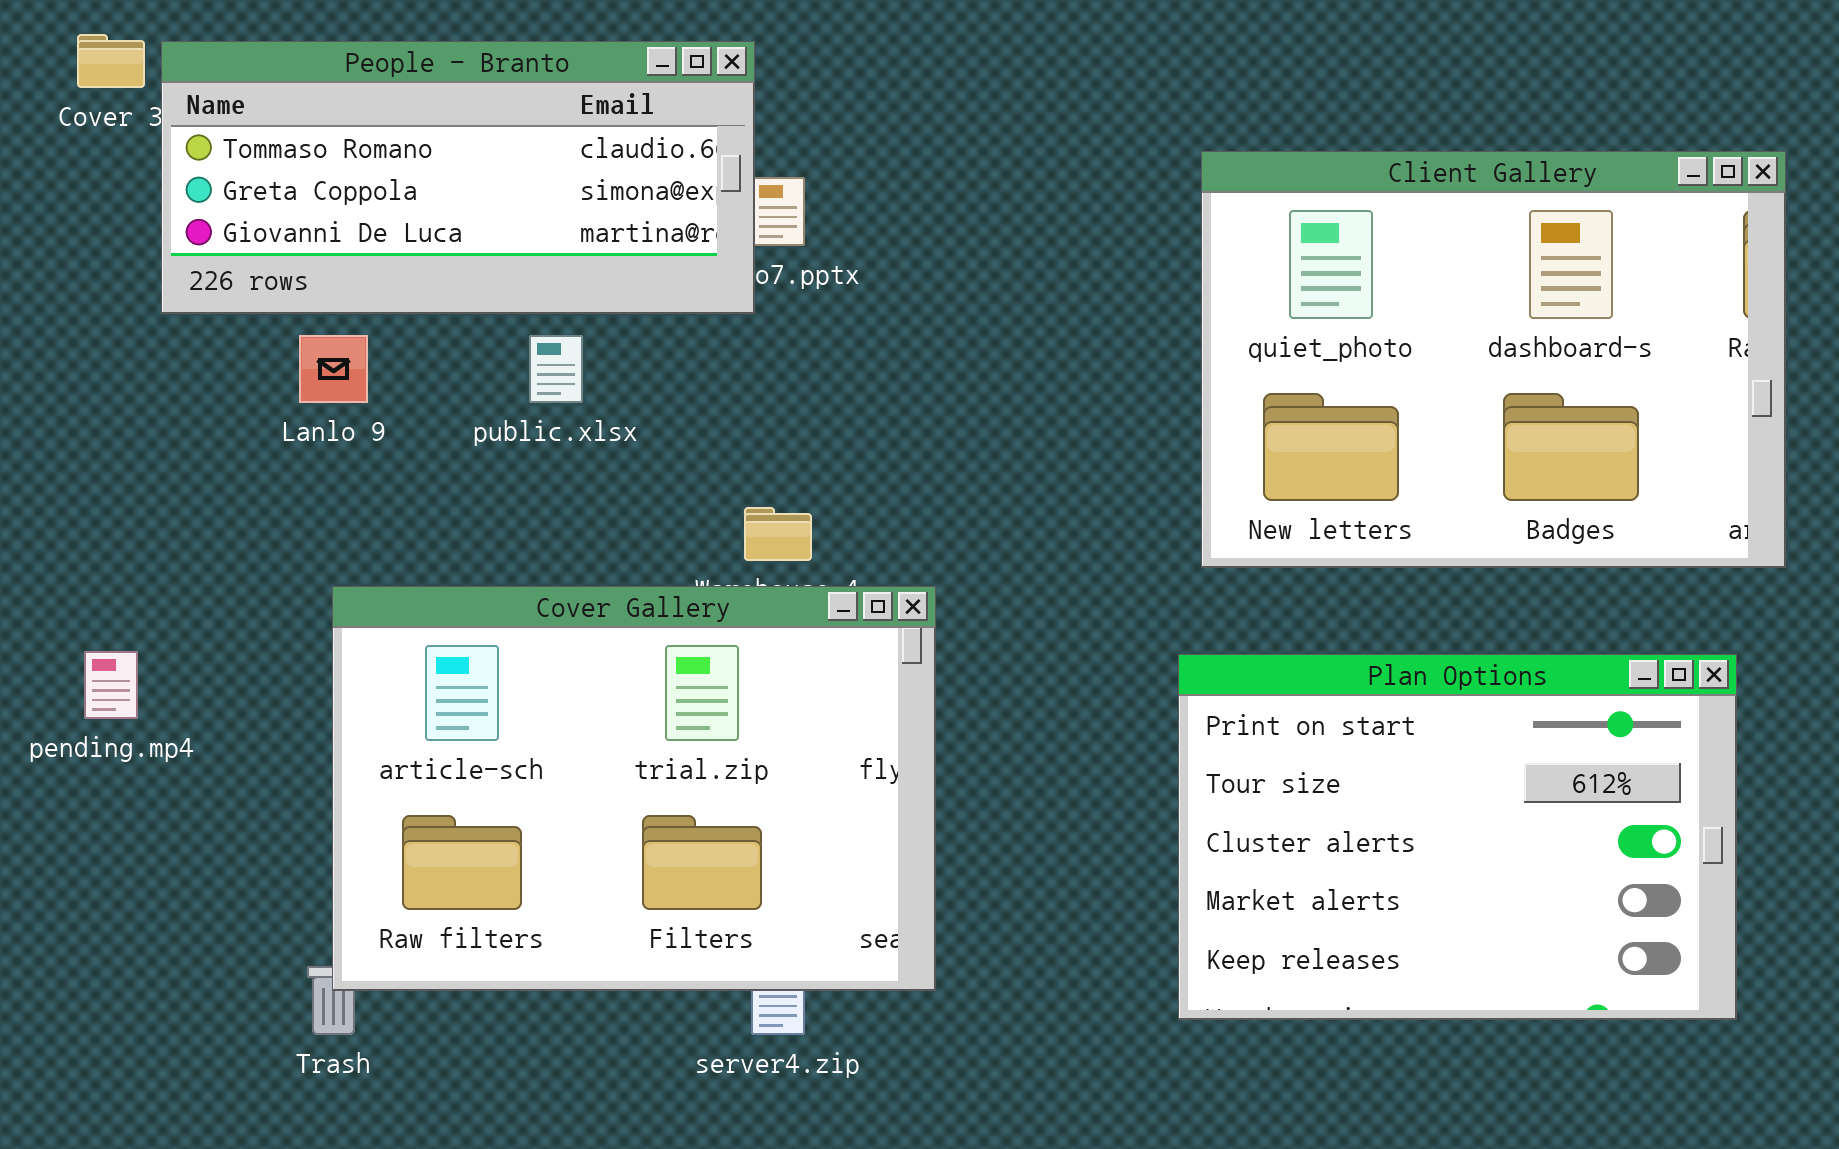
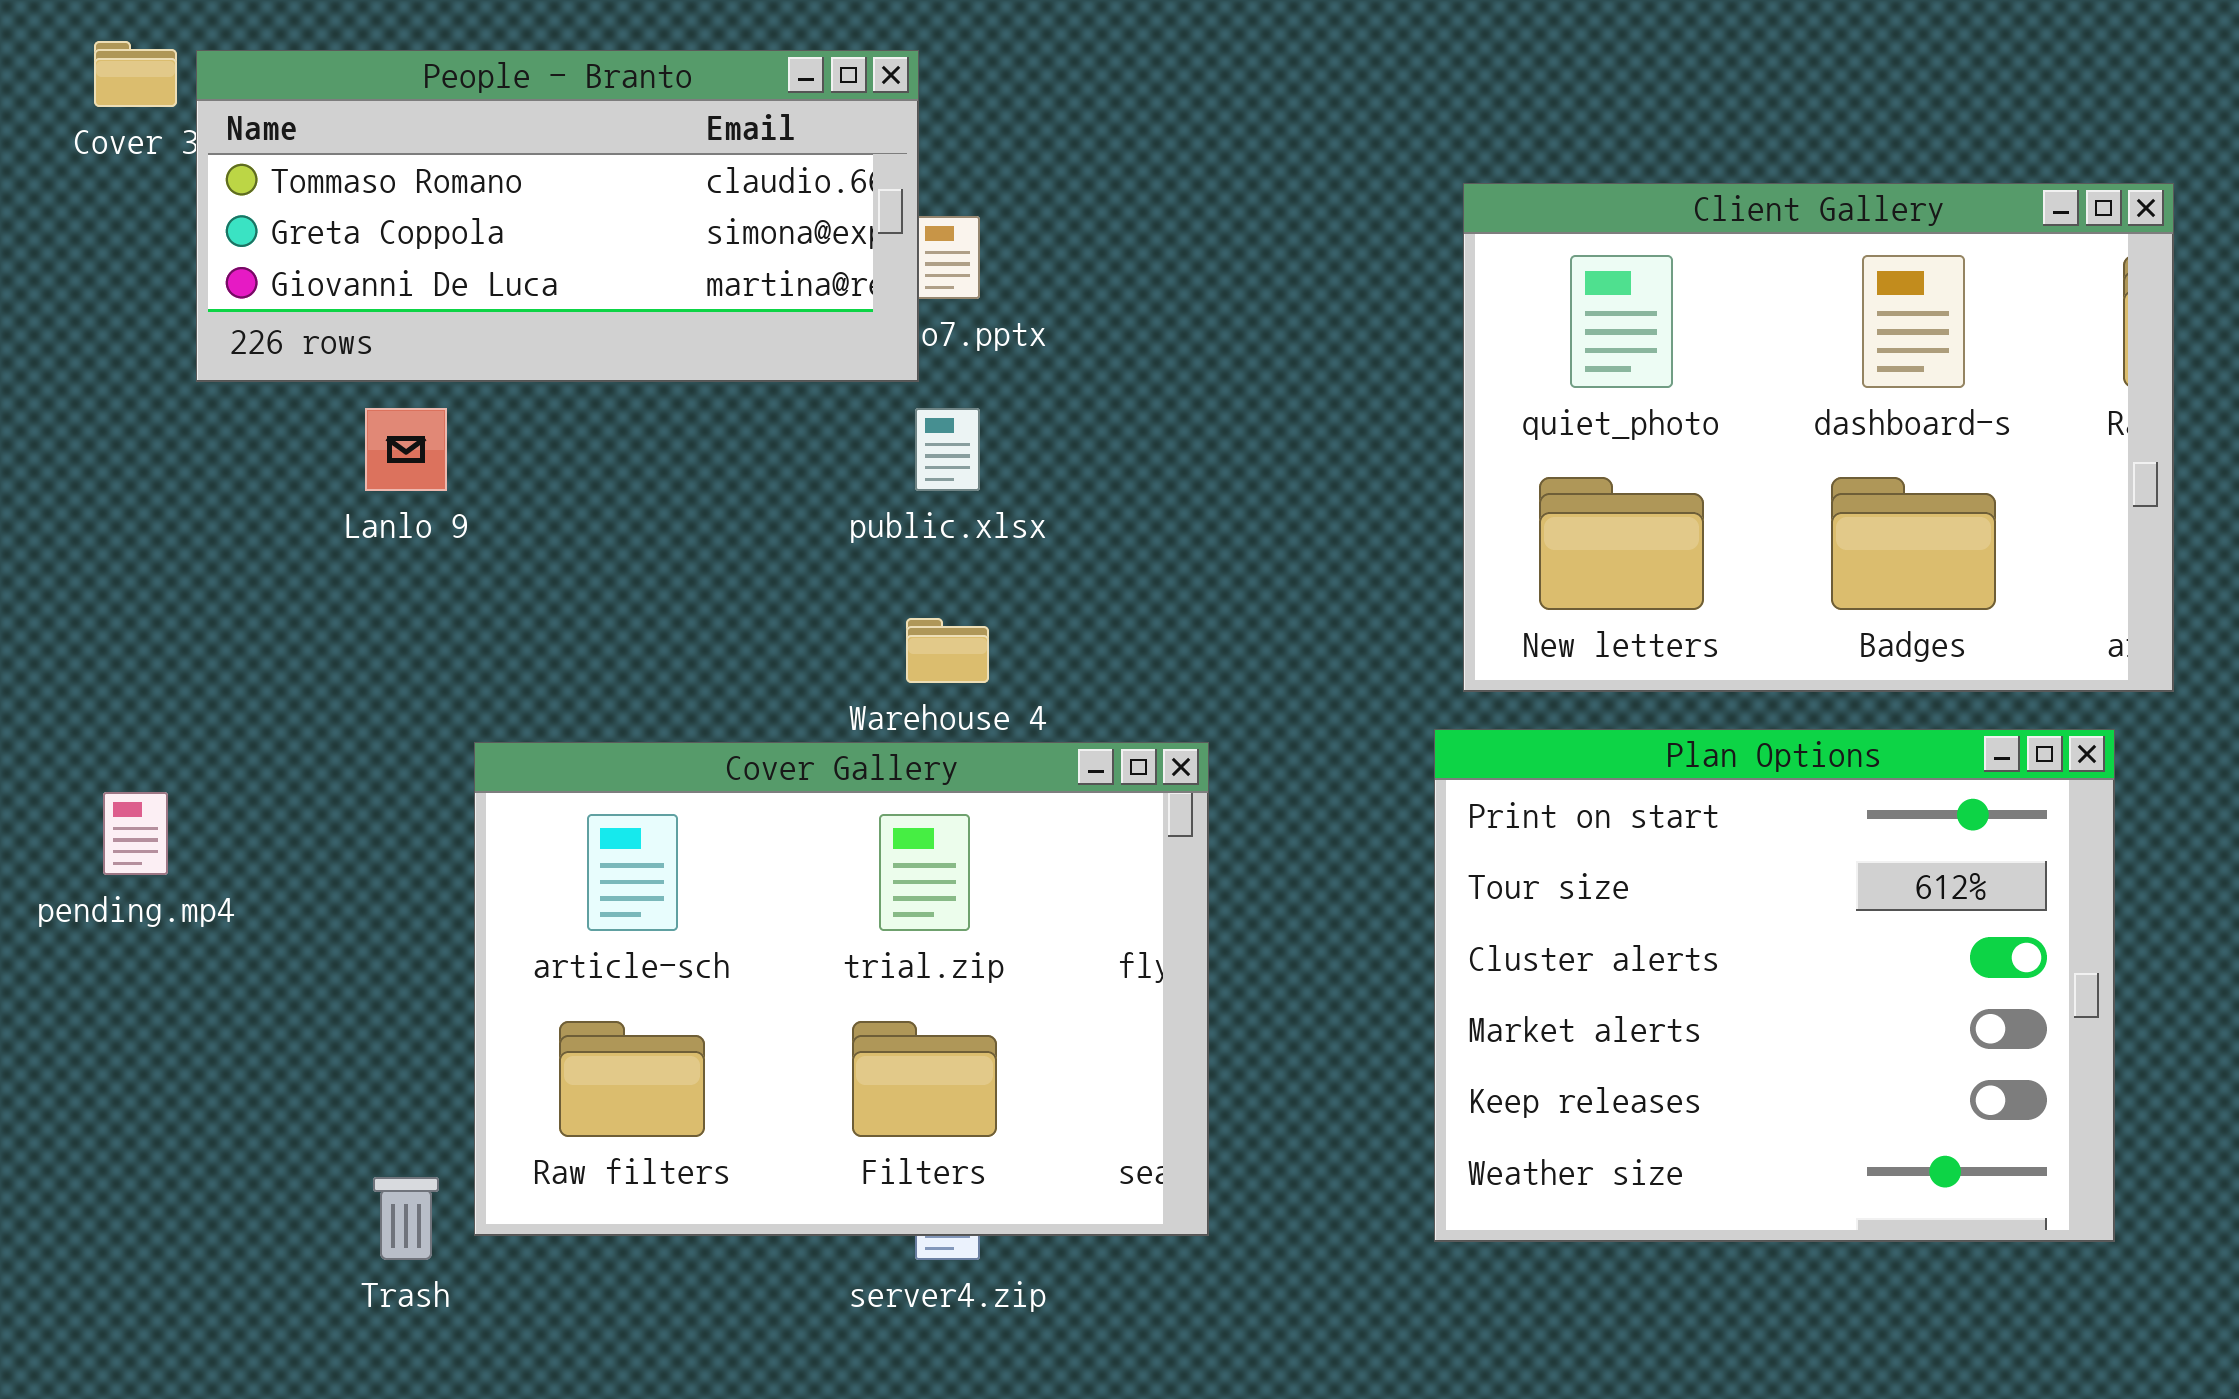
public.xlsx: [529,335,583,403] -> [915,408,980,491], moved
Cover Gallery: [332,586,936,991] -> [474,742,1209,1236], moved
Plan Options: [1178,654,1737,1020] -> [1434,729,2115,1242], resized

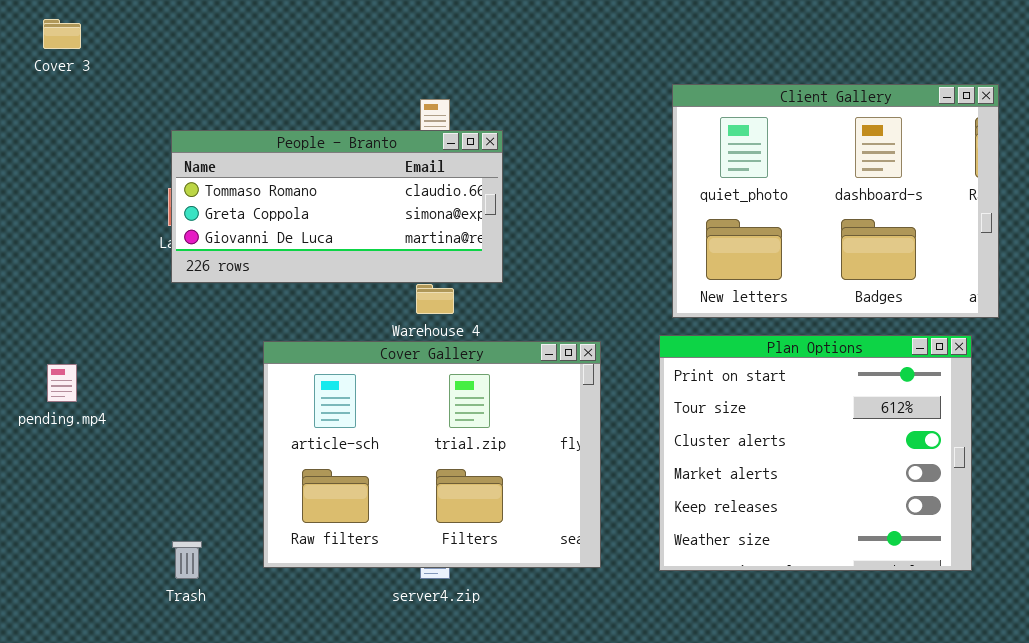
People - Branto: [196,50,919,382] -> [171,130,503,283], moved
Cover Gallery: [474,742,1209,1236] -> [263,341,601,568], moved

